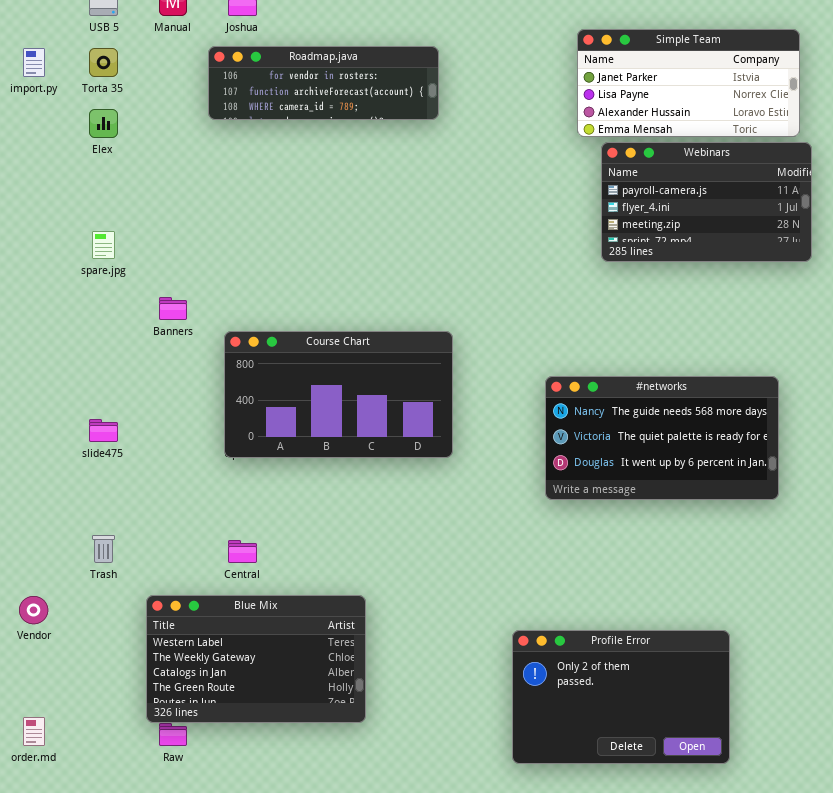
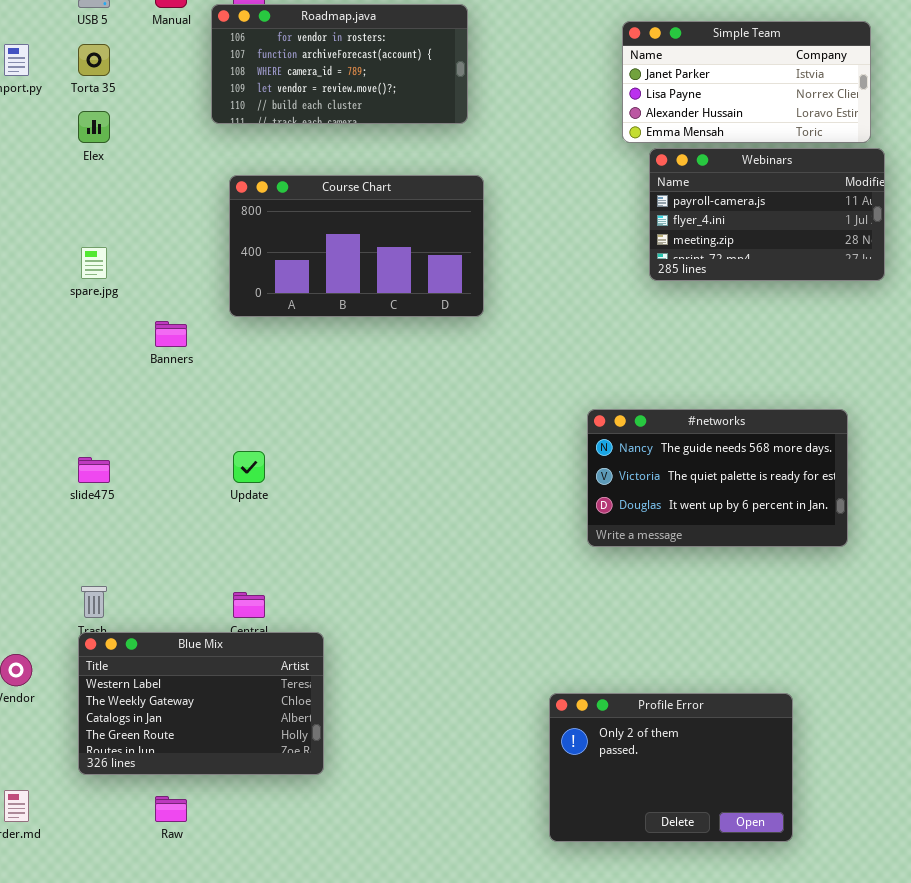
Roadmap.java: [208,46,439,120] -> [211,4,468,124], resized
Course Chart: [224,331,453,458] -> [229,175,484,317], moved
Blue Mix: [146,595,366,723] -> [78,632,324,775], moved

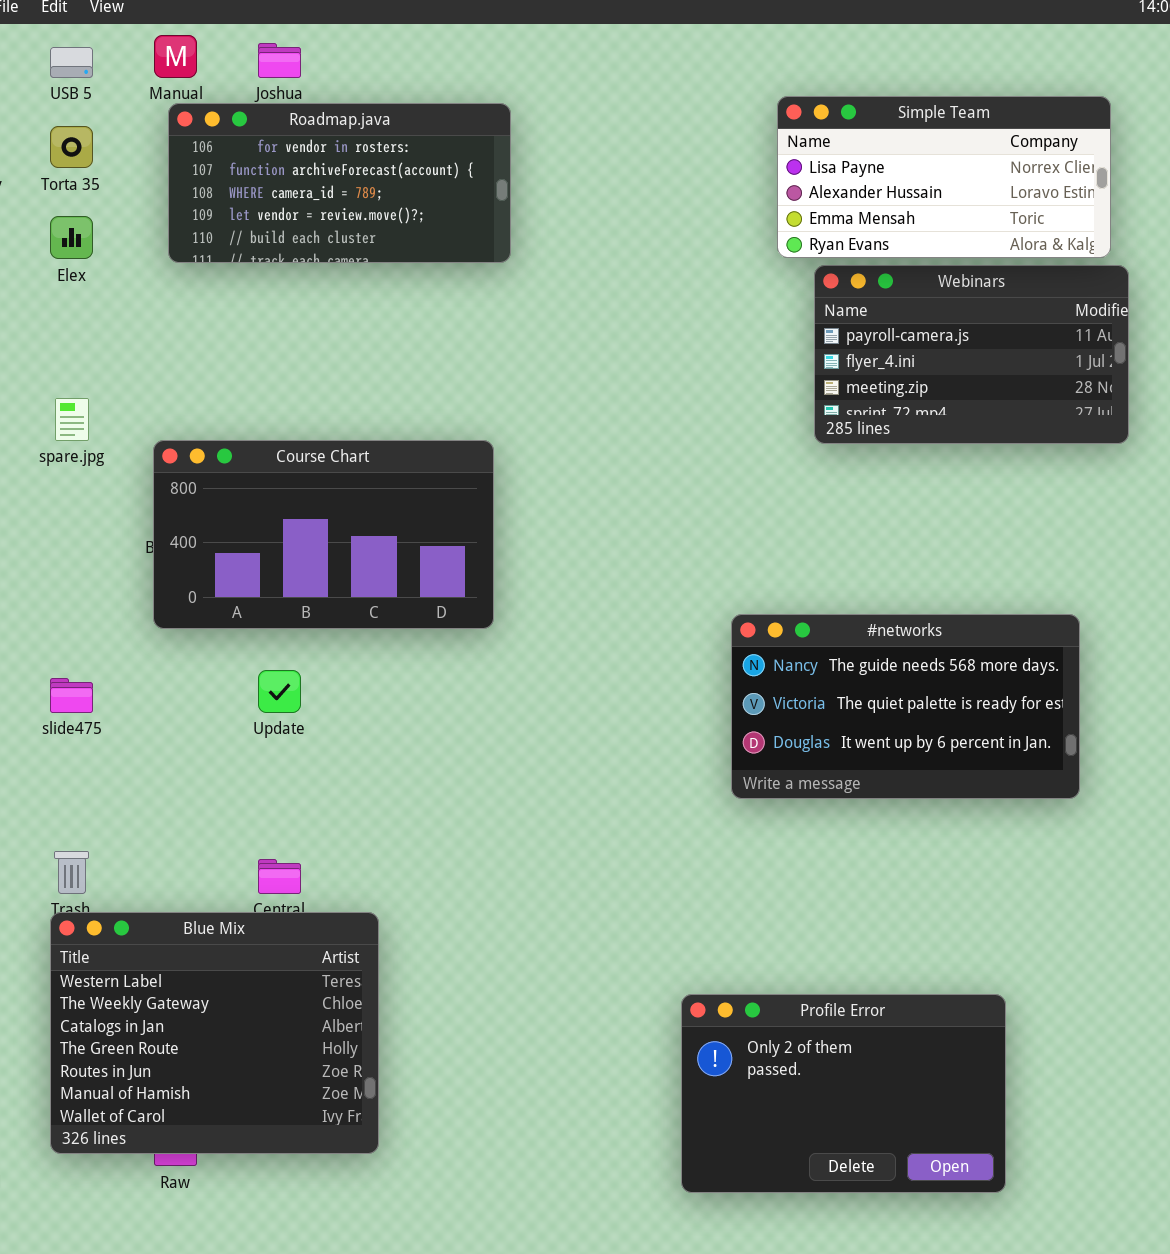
Roadmap.java: [211,4,468,124] -> [168,103,511,263], moved
Simple Team: [622,21,871,143] -> [777,96,1111,258], scrolled down 1 row
Course Chart: [229,175,484,317] -> [153,440,494,629], moved
Blue Mix: [78,632,324,775] -> [50,912,379,1154], resized

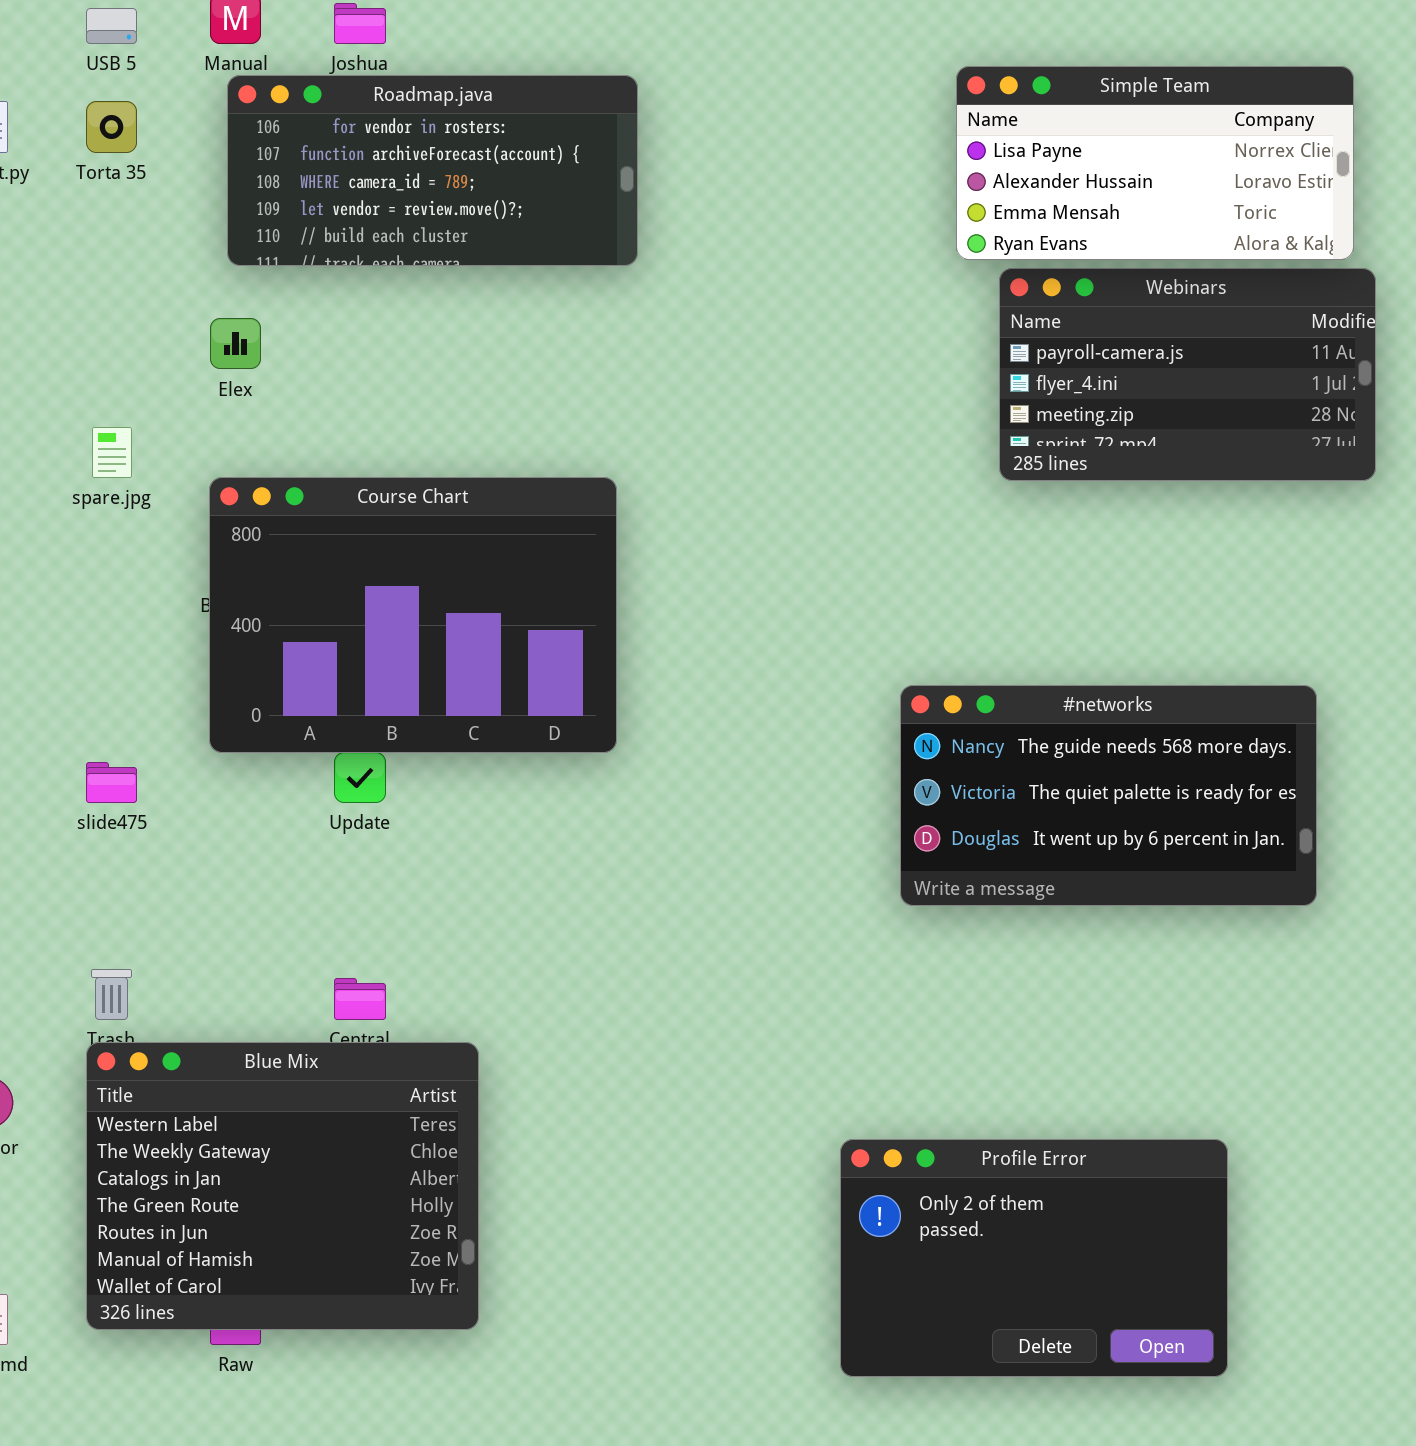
Elex: [50,216,93,259] -> [210,318,261,369], moved
Course Chart: [153,440,494,629] -> [209,477,617,753], resized

